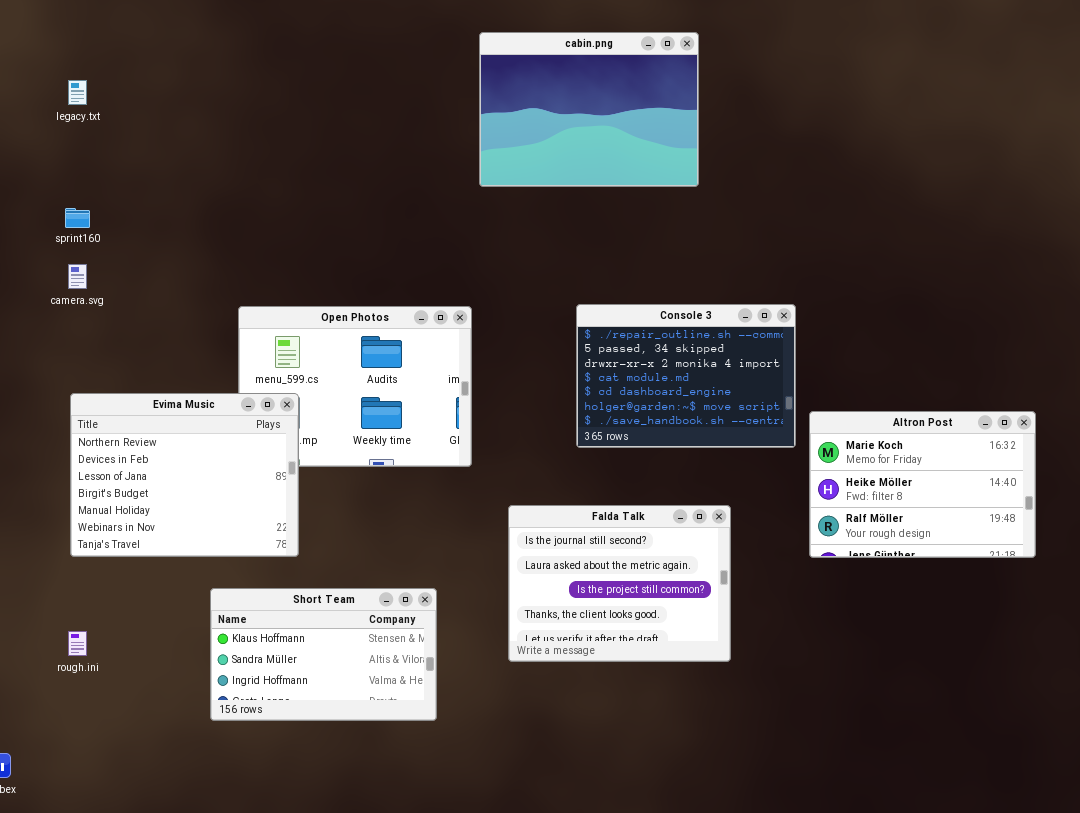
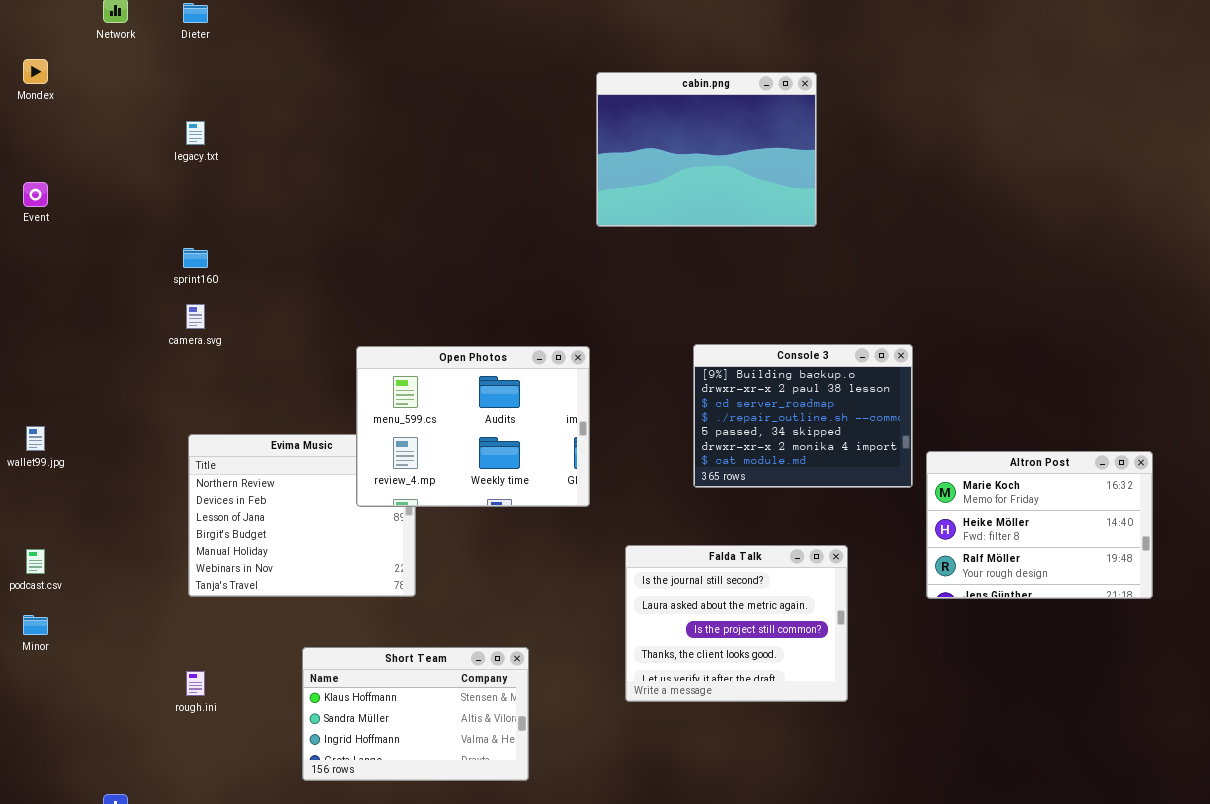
Console 3: [576,304,796,448] -> [693,344,913,488], scrolled up 3 rows
Open Photos: [238,306,472,467] -> [356,346,590,507], raised
Short Team: [210,588,437,721] -> [302,647,529,781], moved

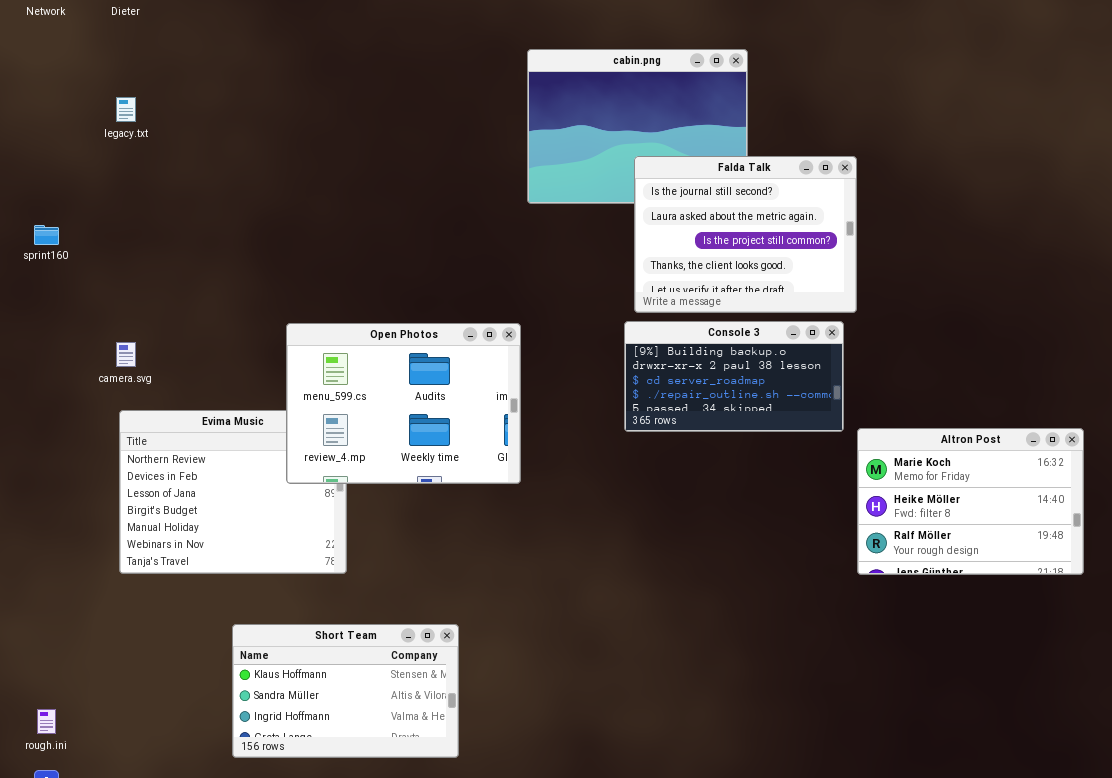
sprint160: [183,248,208,268] -> [34,225,59,245], moved
camera.svg: [186,304,205,329] -> [116,342,136,367], moved
Console 3: [693,344,913,488] -> [624,321,844,432], resized
Falda Talk: [625,545,848,702] -> [634,156,857,313], moved
rough.ini: [186,671,205,696] -> [37,709,56,734], moved

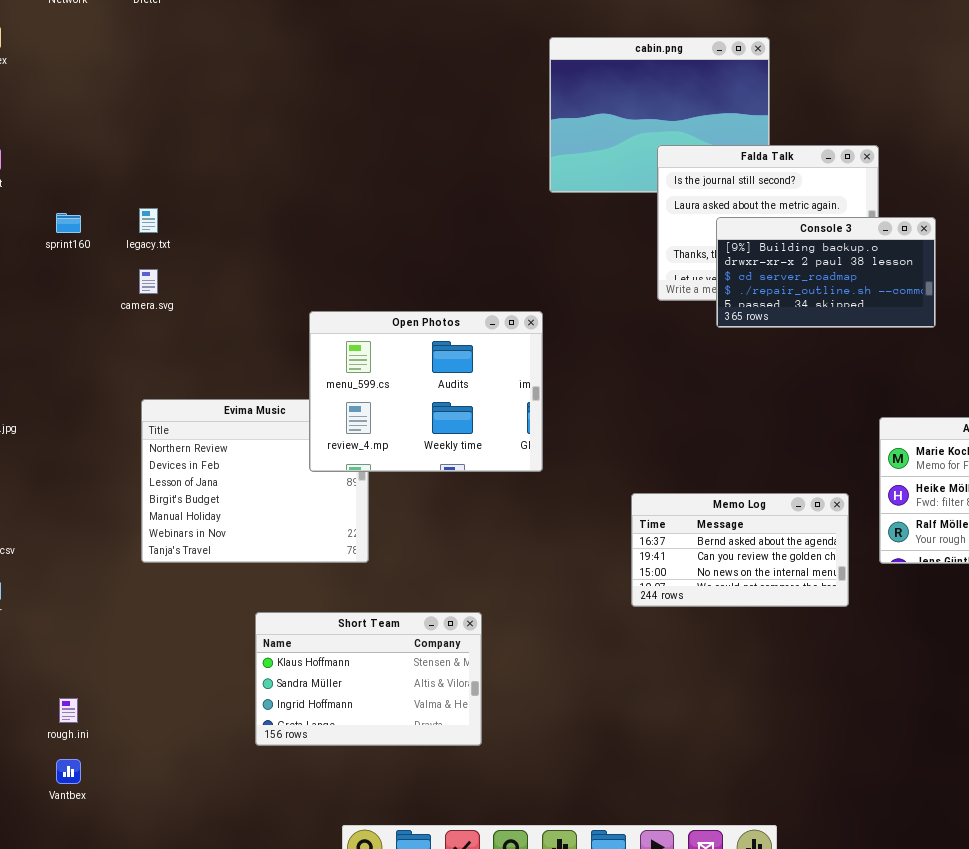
legacy.txt: [116,97,136,122] -> [139,208,158,233], moved
Console 3: [624,321,844,432] -> [716,217,936,328], moved
camera.svg: [116,342,136,367] -> [139,269,158,294], moved
Memo Log: none -> [631,493,849,607], opened

